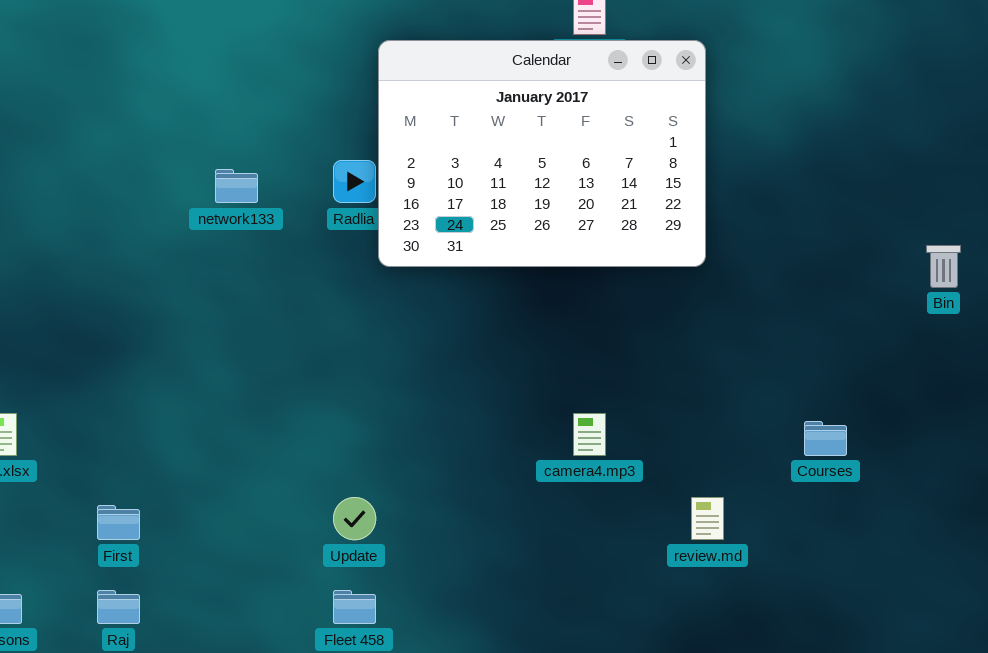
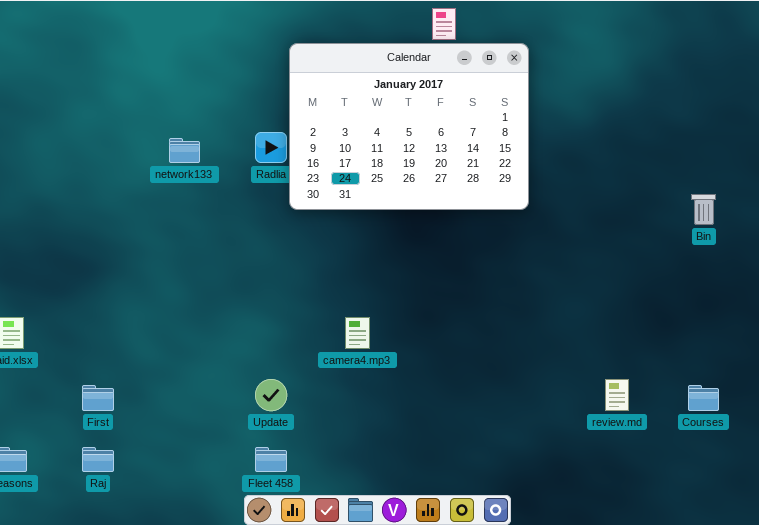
camera4.mp3: [573,413,606,456] -> [345,317,370,349], moved
Courses: [804,421,847,456] -> [688,385,719,411], moved
review.md: [691,497,724,540] -> [605,379,629,411], moved

